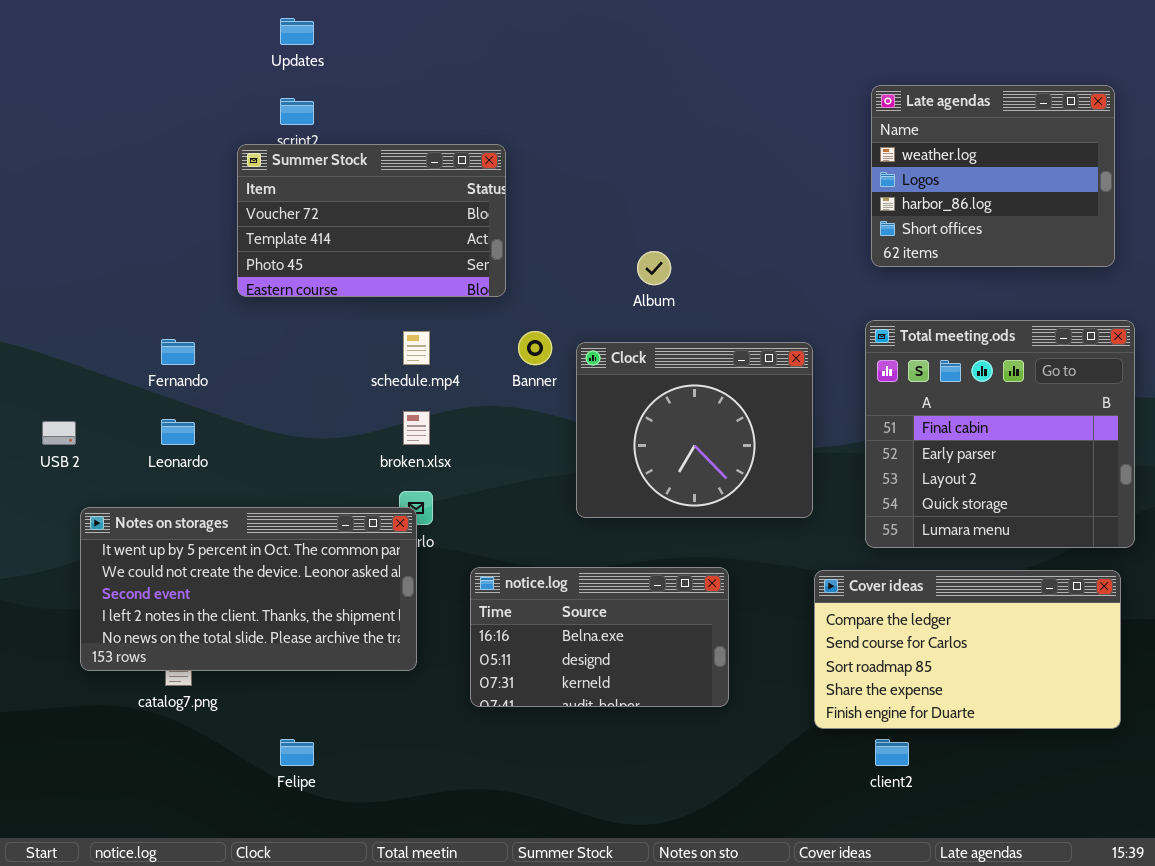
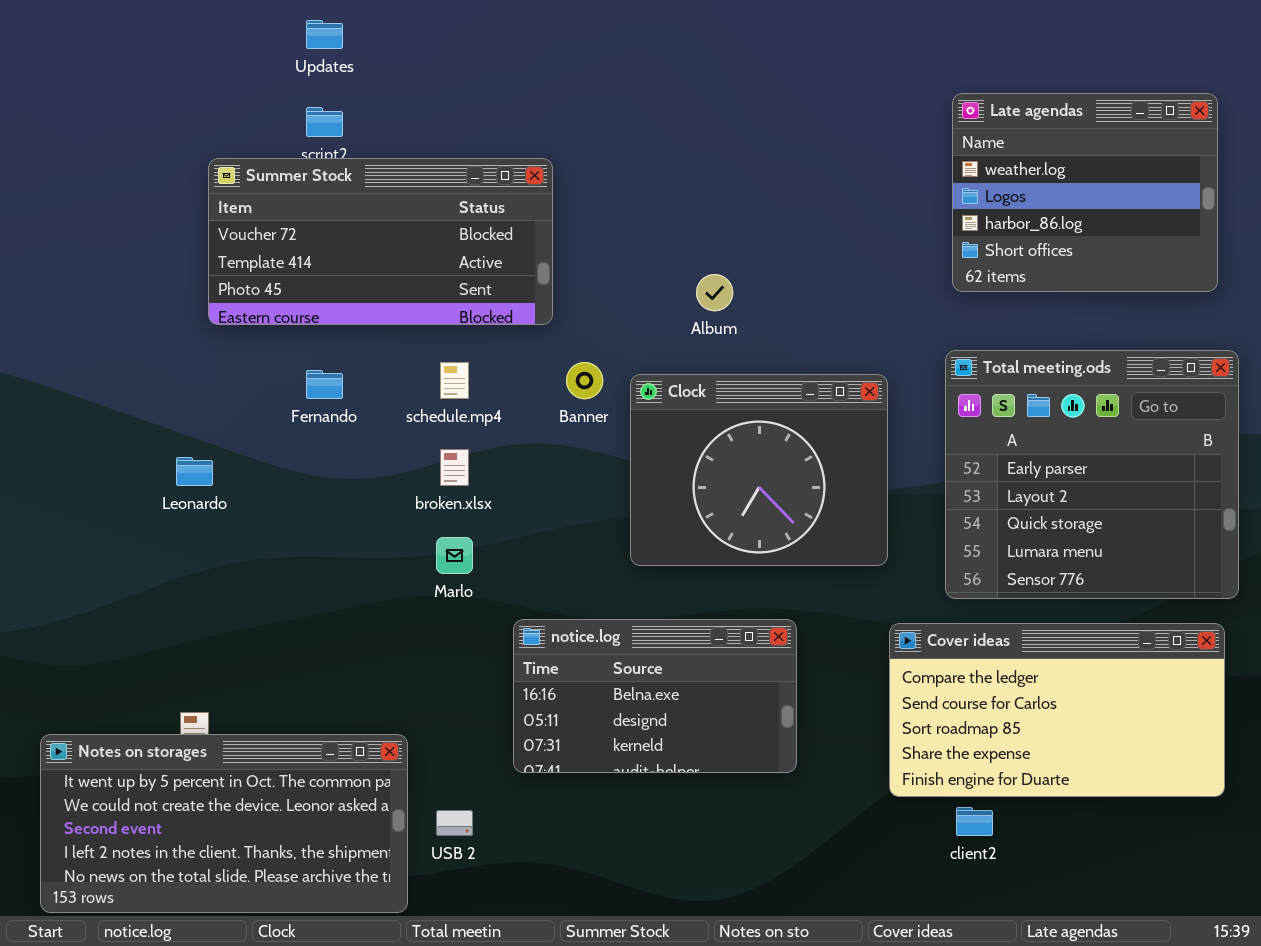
Summer Stock: [237,144,506,297] -> [208,158,553,325], resized
Total meeting.ods: [865,320,1135,548] -> [945,350,1239,599], scrolled down 1 row
Fernando: [161,339,195,365] -> [306,370,343,399], moved
USB 2: [42,421,76,445] -> [436,810,473,836], moved
Notes on storages: [80,507,417,671] -> [40,734,408,913], moved

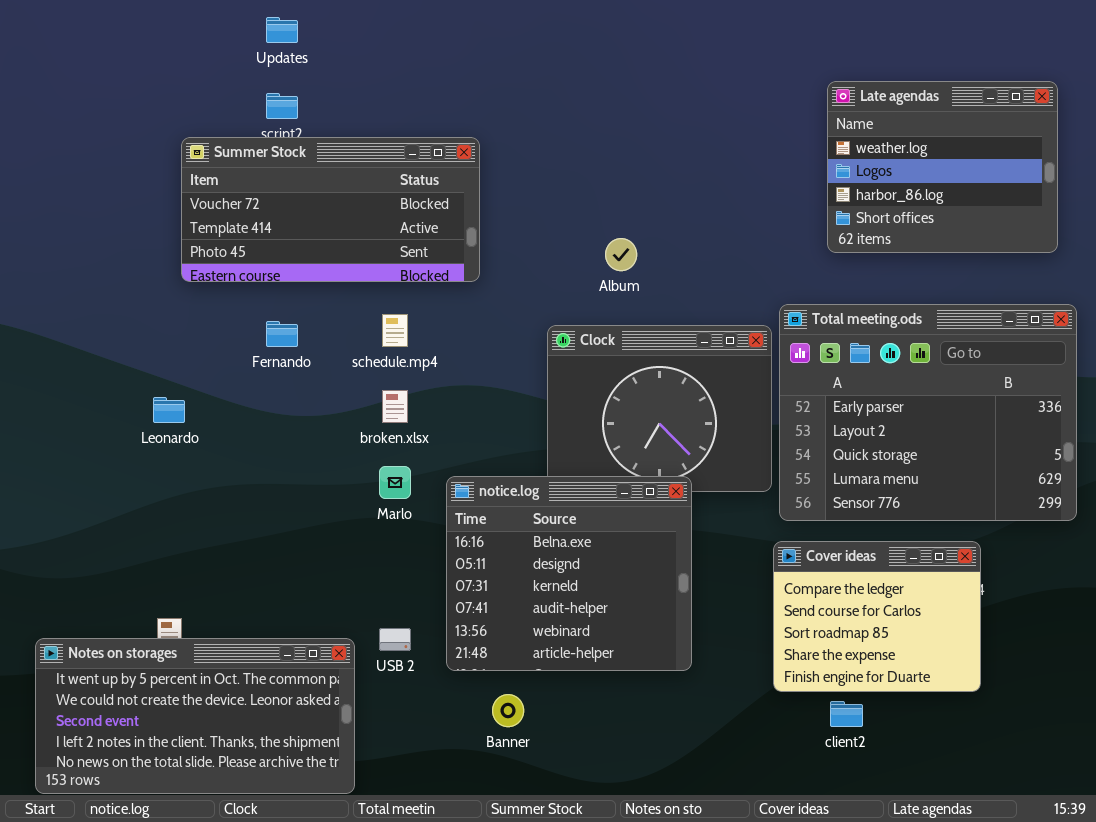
Total meeting.ods: [945,350,1239,599] -> [779,304,1077,521], resized
Banner: [566,362,603,399] -> [492,694,524,727], moved
notice.log: [513,619,797,773] -> [446,476,692,671], resized
Cover ideas: [889,623,1225,797] -> [773,541,981,692], resized
USB 2: [436,810,473,836] -> [379,628,411,651], moved

